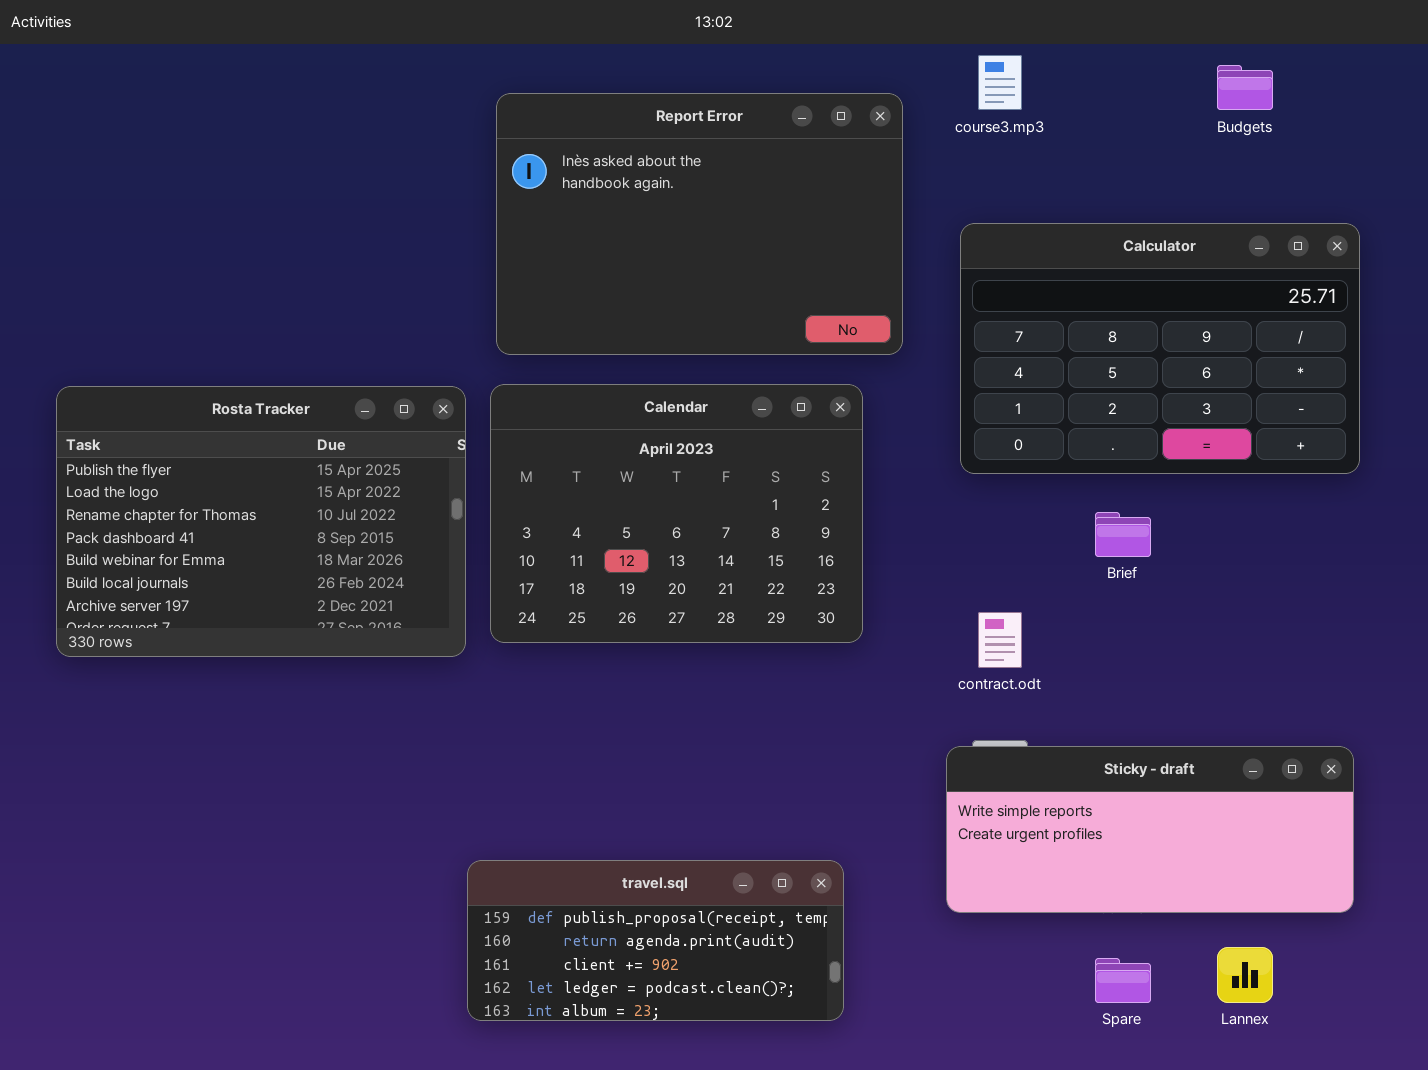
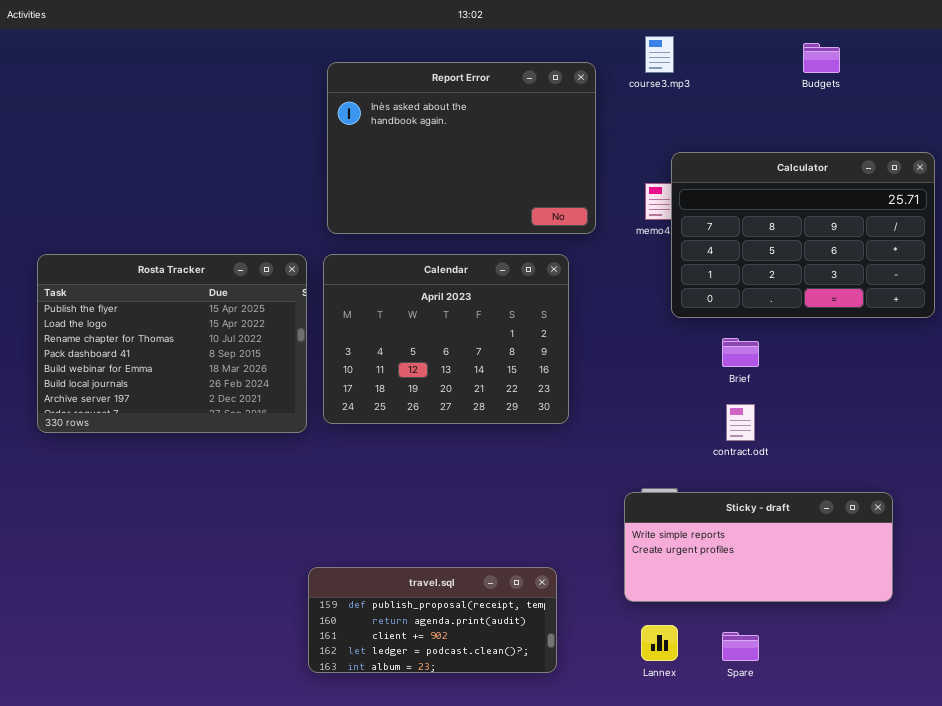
Calculator: [960,223,1360,474] -> [671,152,935,318], moved
contract.odt: [978,612,1022,668] -> [726,404,755,441], moved
Lannex: [1217,947,1273,1003] -> [641,625,678,661], moved

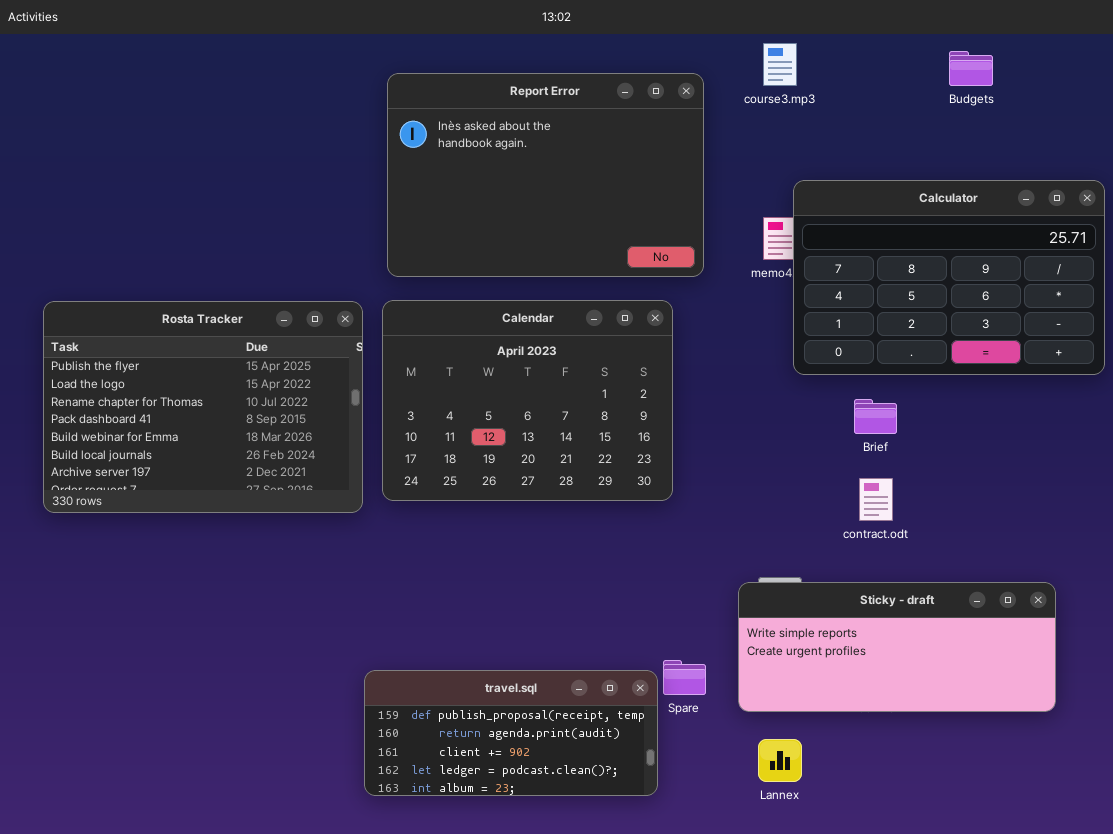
Spare: [722,632,759,661] -> [663,660,706,695], moved

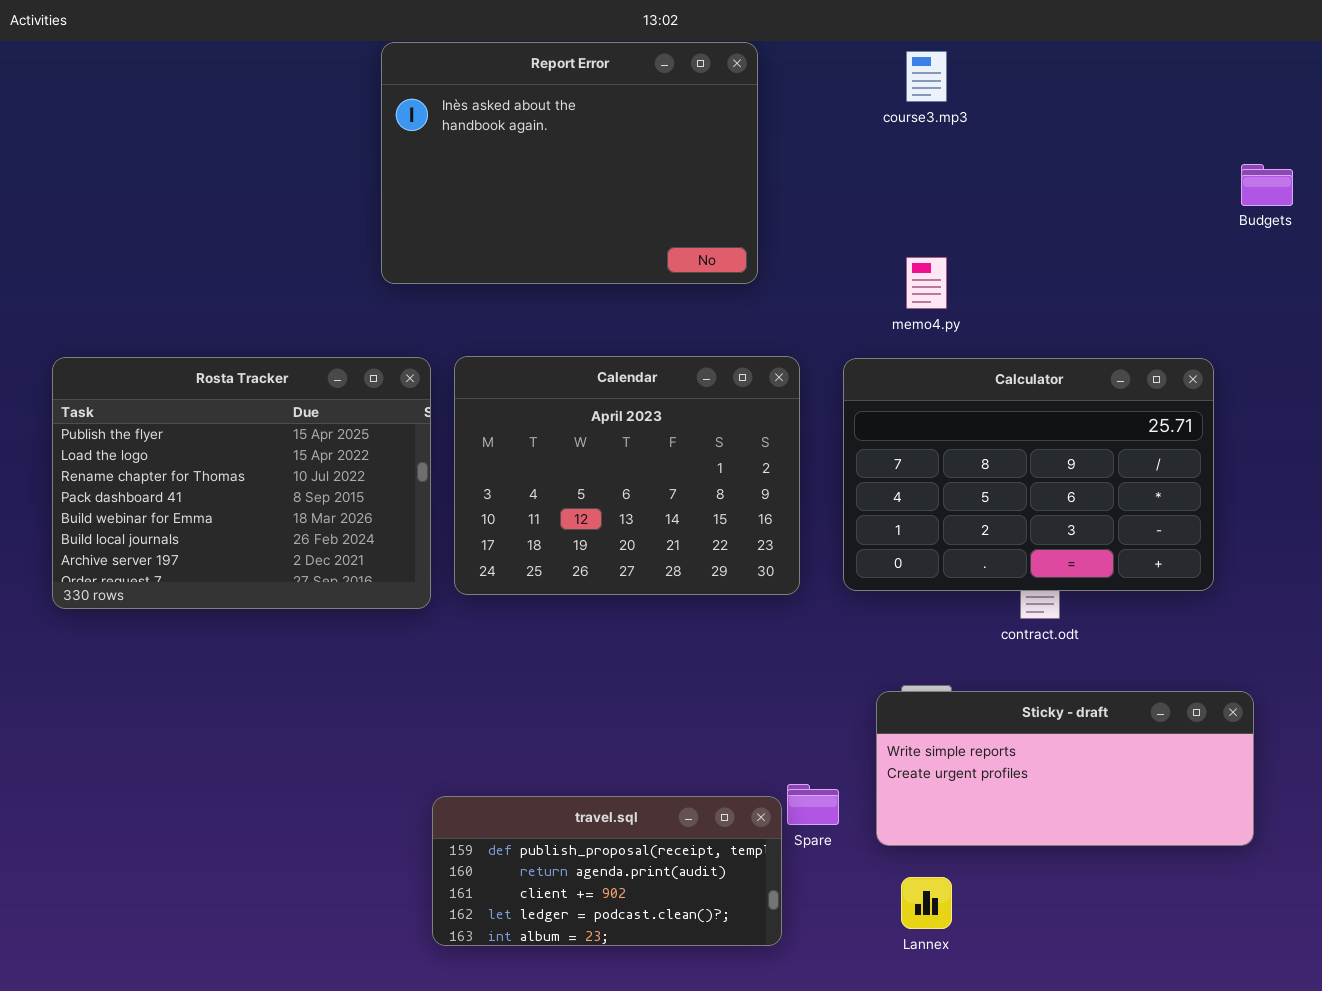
Budgets: [949,51,993,86] -> [1241,164,1293,206], moved
Report Error: [387,73,704,277] -> [381,42,758,284], moved
Calculator: [793,180,1105,375] -> [843,358,1214,591], moved

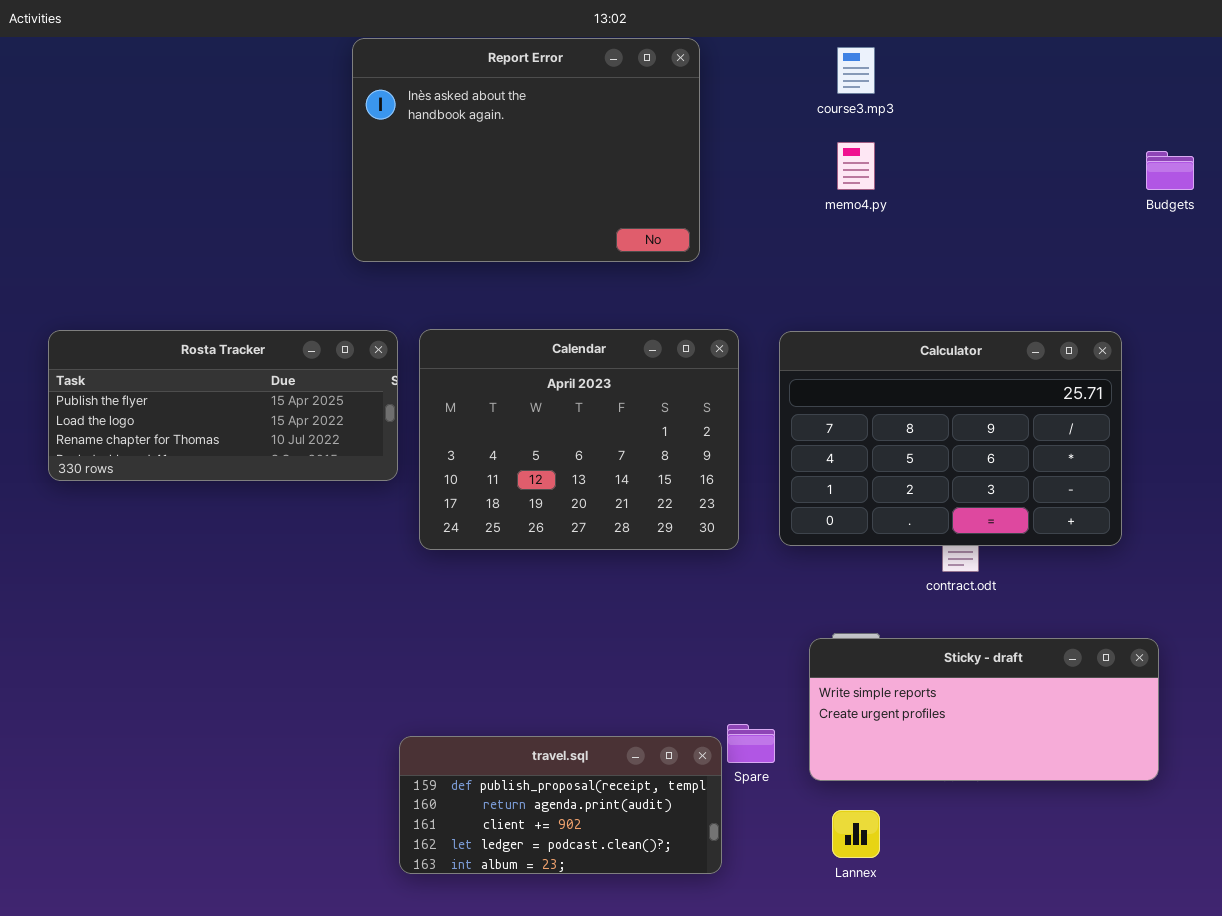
memo4.py: [906,257,947,309] -> [837,142,875,190], moved
Rosta Tracker: [52,357,431,609] -> [48,330,398,481], resized

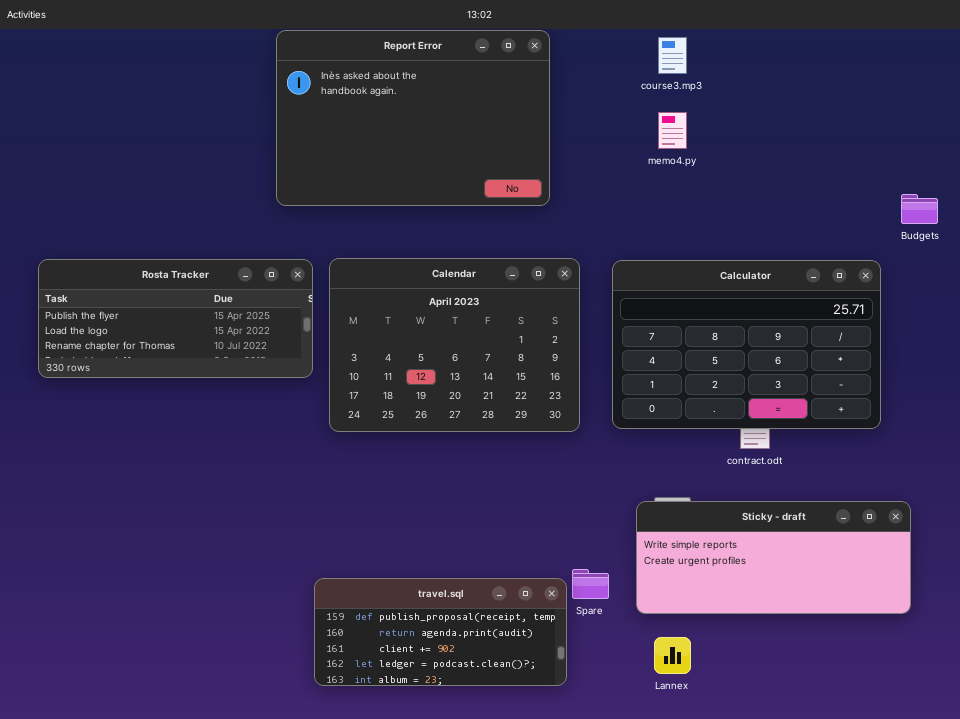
Budgets: [1146,151,1194,190] -> [901,194,938,224], moved

